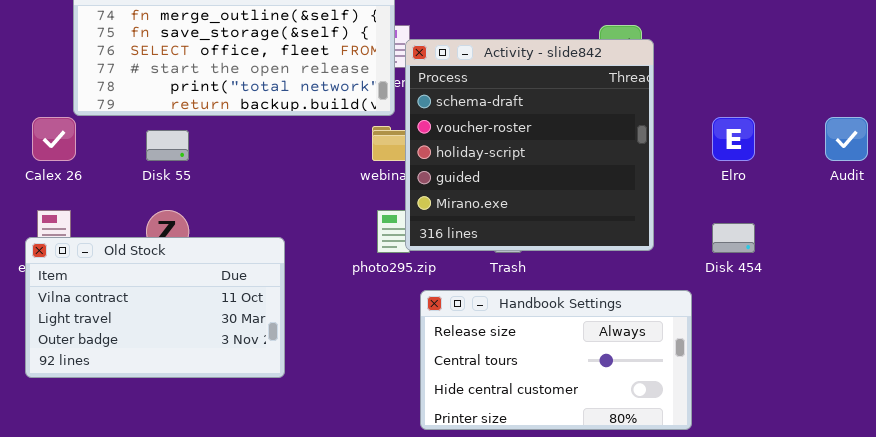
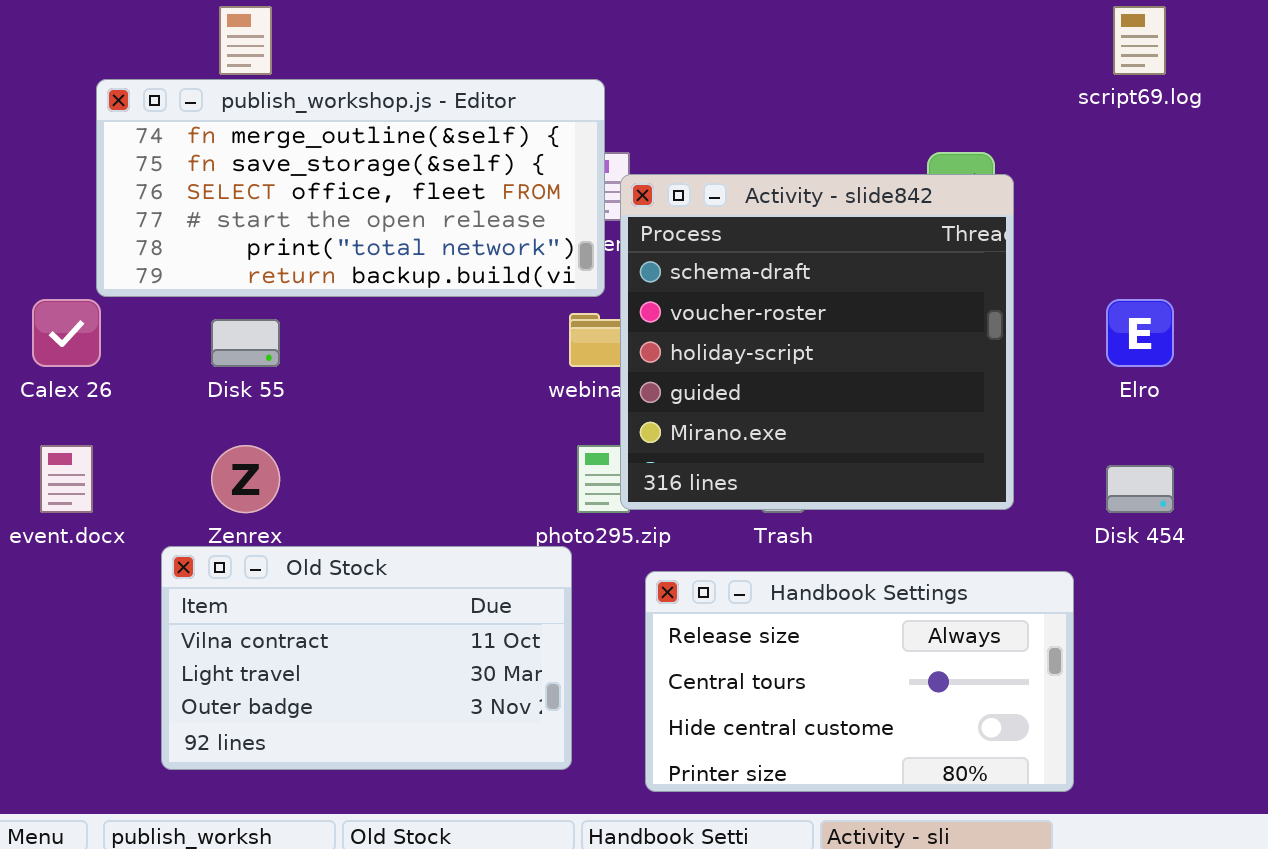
Old Stock: [25,237,285,378] -> [161,546,572,770], moved

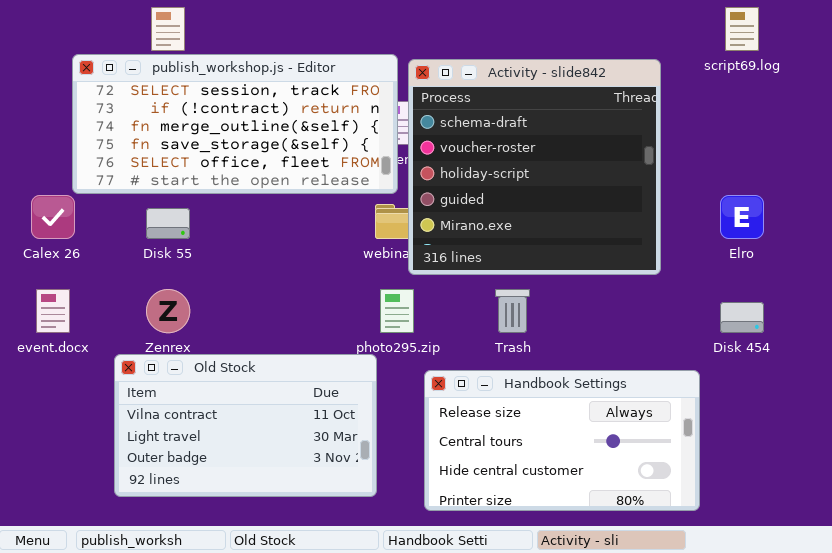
publish_workshop.js - Editor: [96,79,605,297] -> [72,54,398,194], scrolled up 2 rows
Activity - slide842: [620,174,1014,510] -> [408,59,661,275], moved

